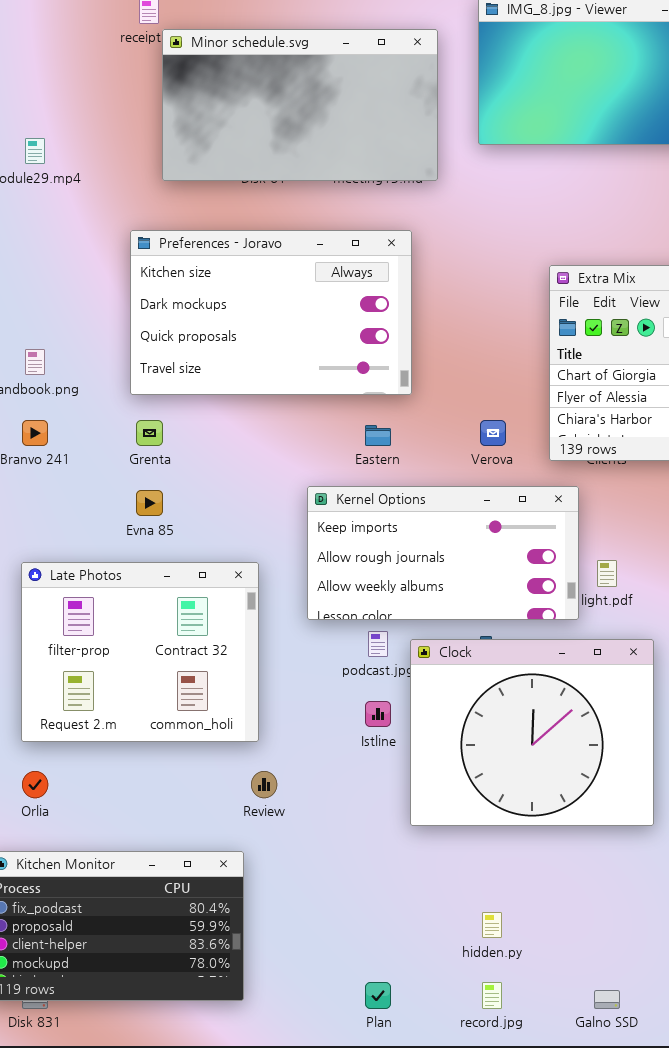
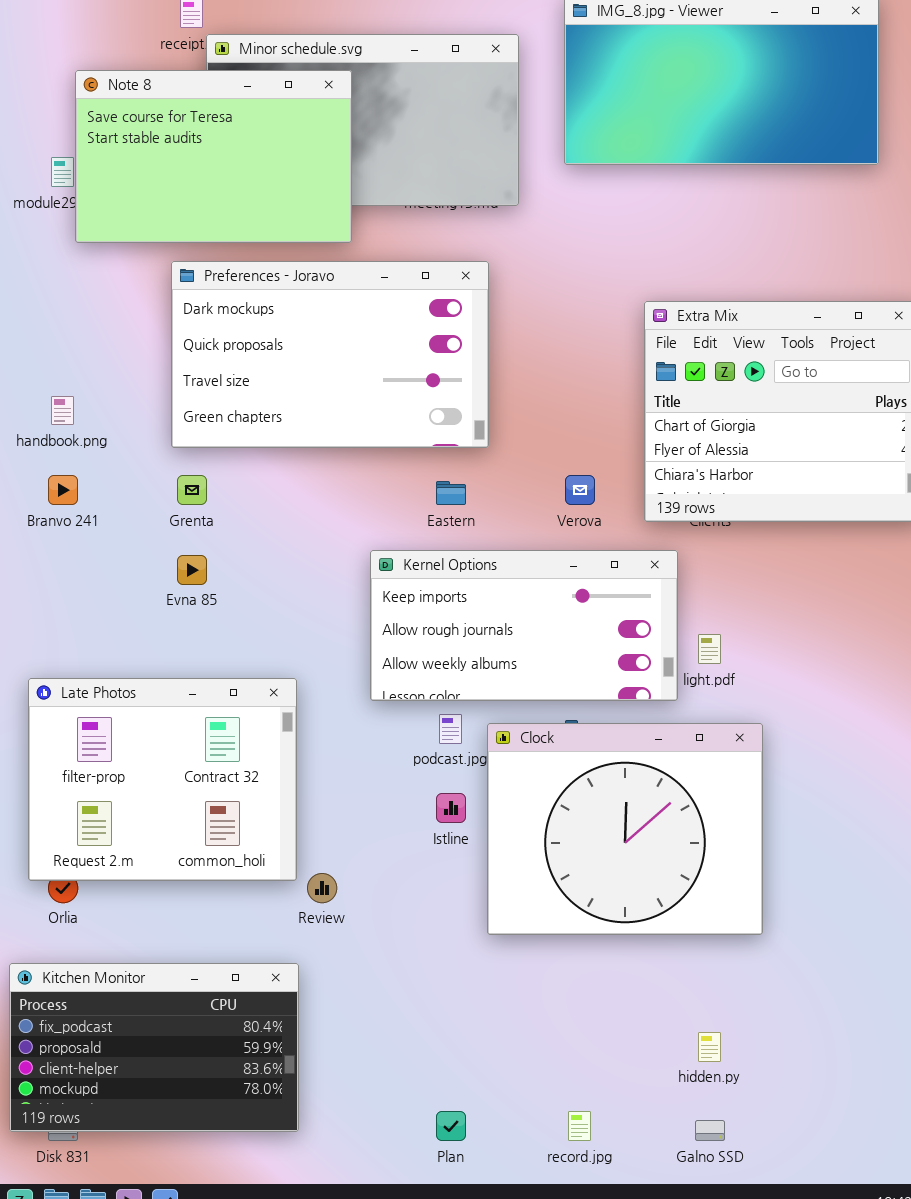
Note 8: none -> [75,70,352,243], opened
Preferences - Joravo: [130,230,412,395] -> [171,261,489,448], scrolled down 1 row
Late Photos: [21,562,259,742] -> [28,678,297,881], moved
hidden.py: [482,912,502,938] -> [698,1032,721,1062], moved

